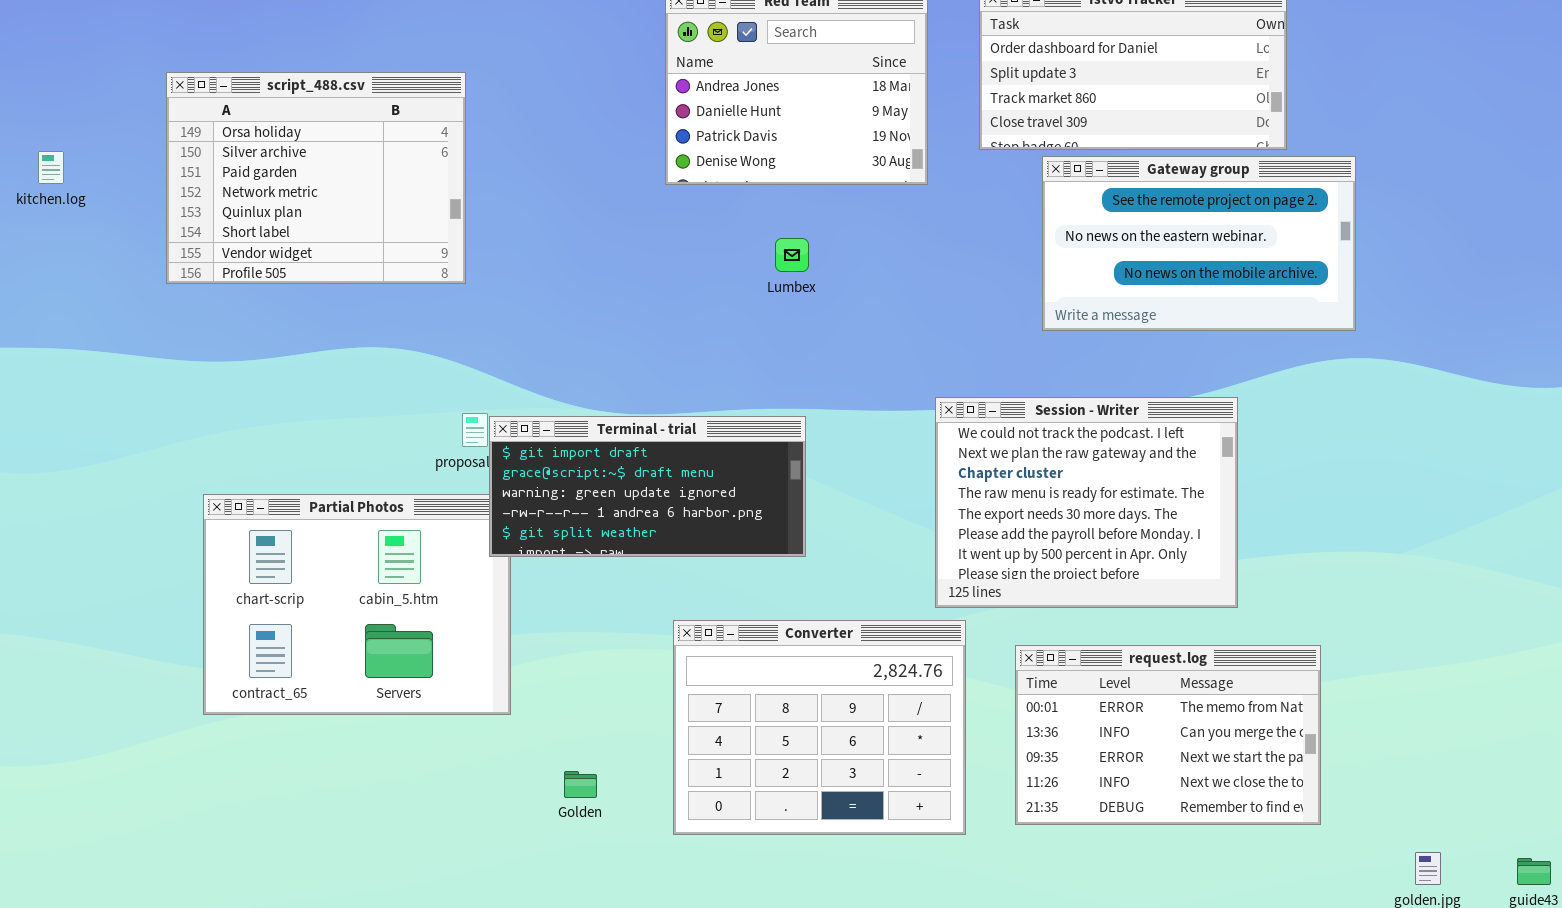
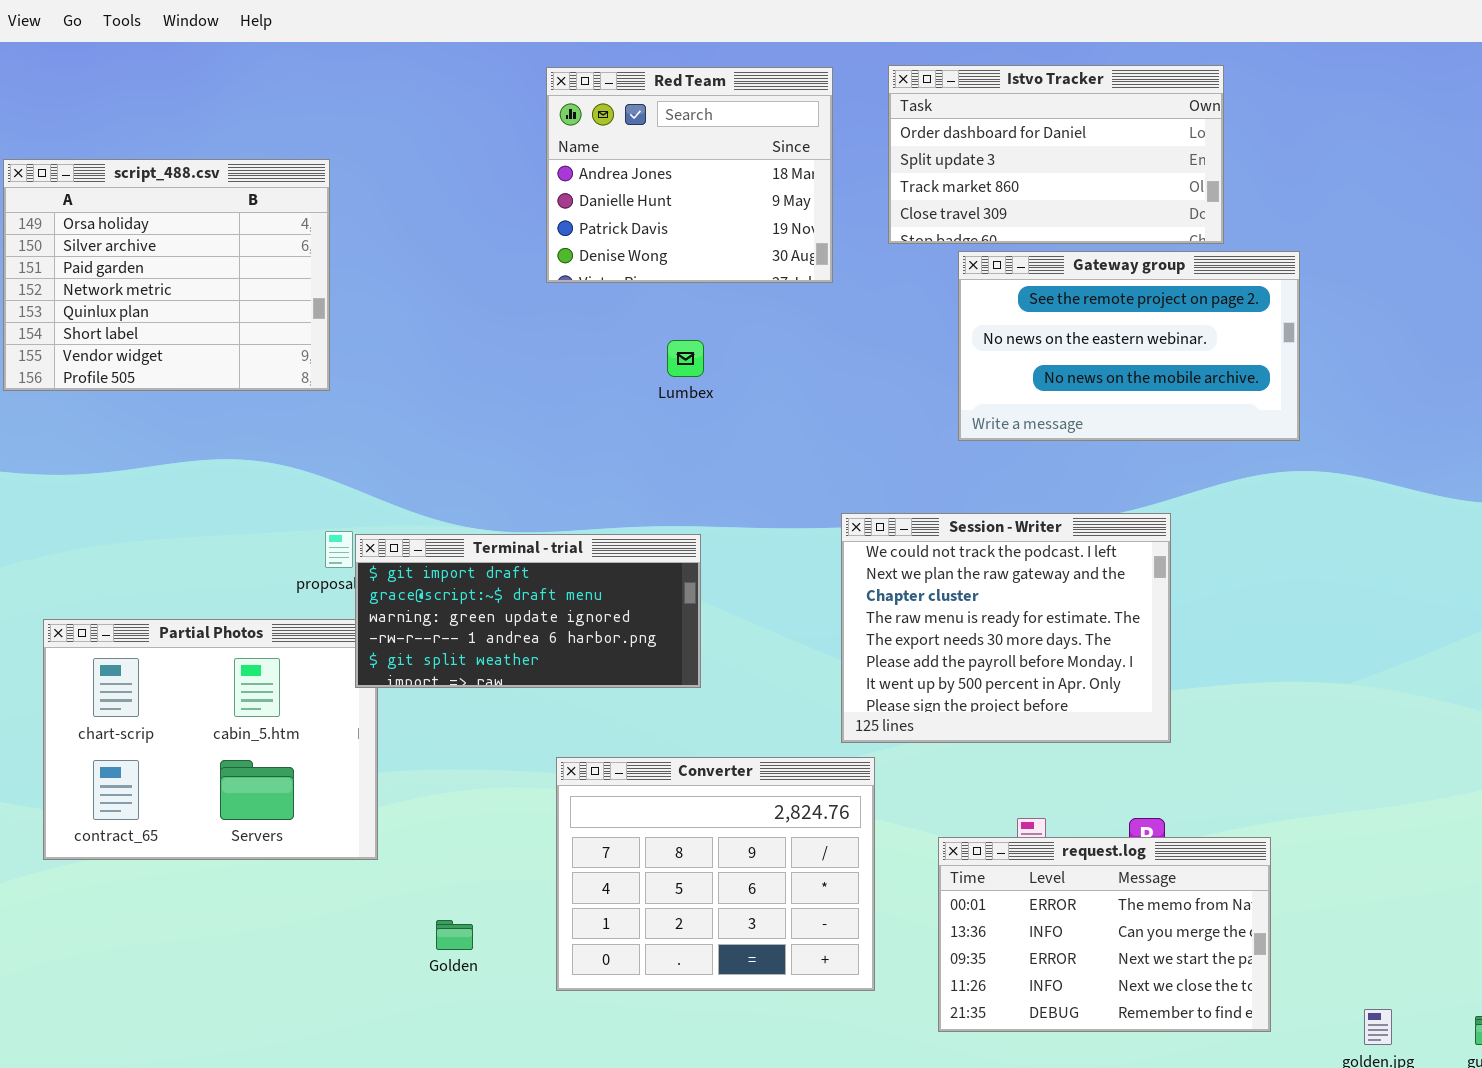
request.log: [1015,645,1321,825] -> [938,837,1271,1032], moved

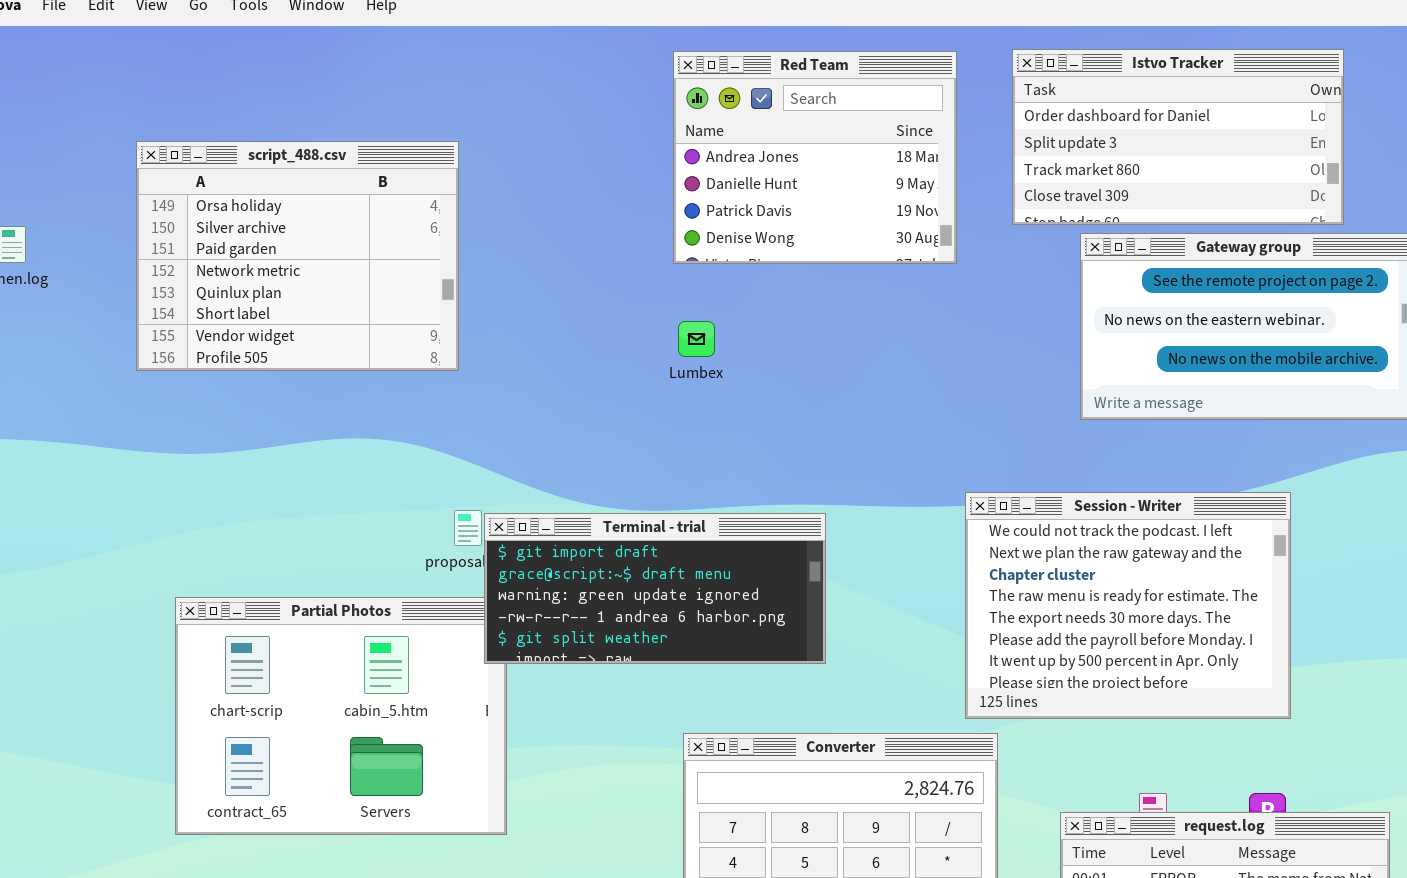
Lumbex: [667,340,704,377] -> [678,321,715,357], moved

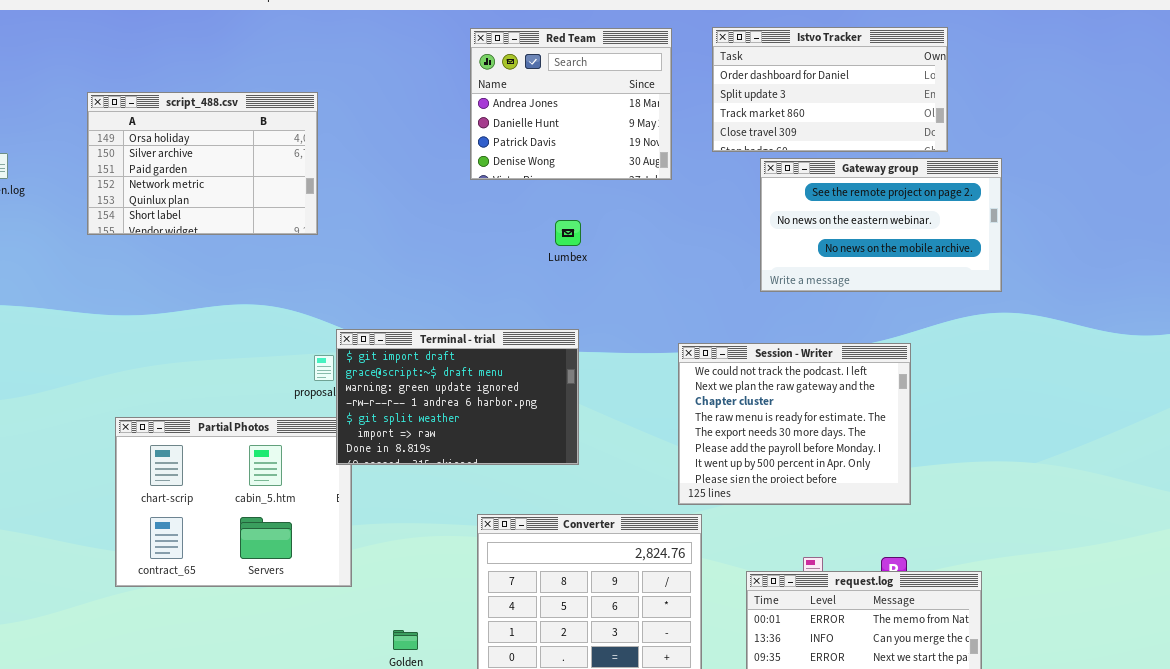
script_488.csv: [136,141,459,371] -> [87,92,318,235], resized
Lumbex: [678,321,715,357] -> [555,220,581,246], moved
Terminal - trial: [484,513,826,664] -> [336,329,579,465], resized

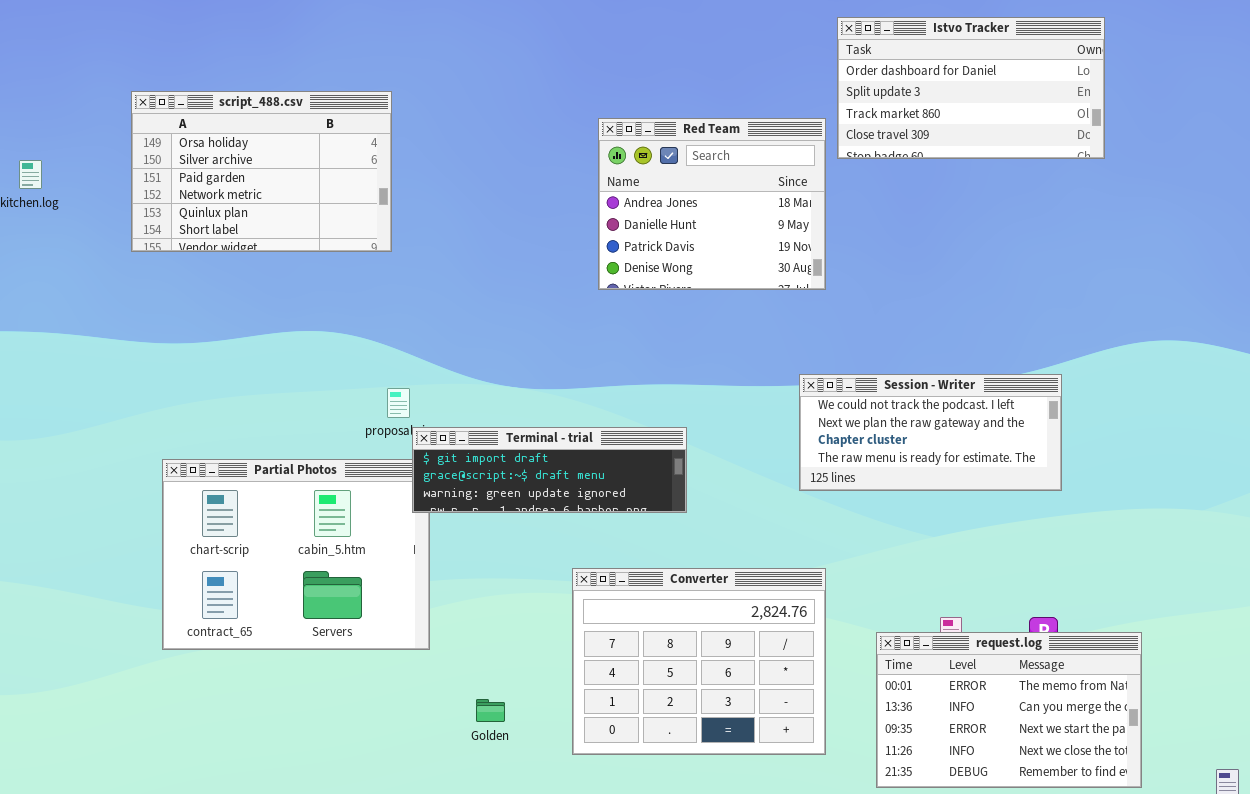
Red Team: [470,28,672,180] -> [598,118,826,290], moved
Gateway group: [760,158,1002,292] -> none, closed
Terminal - trial: [336,329,579,465] -> [412,427,687,513], resized
Session - Writer: [678,343,911,505] -> [799,374,1062,491], resized

